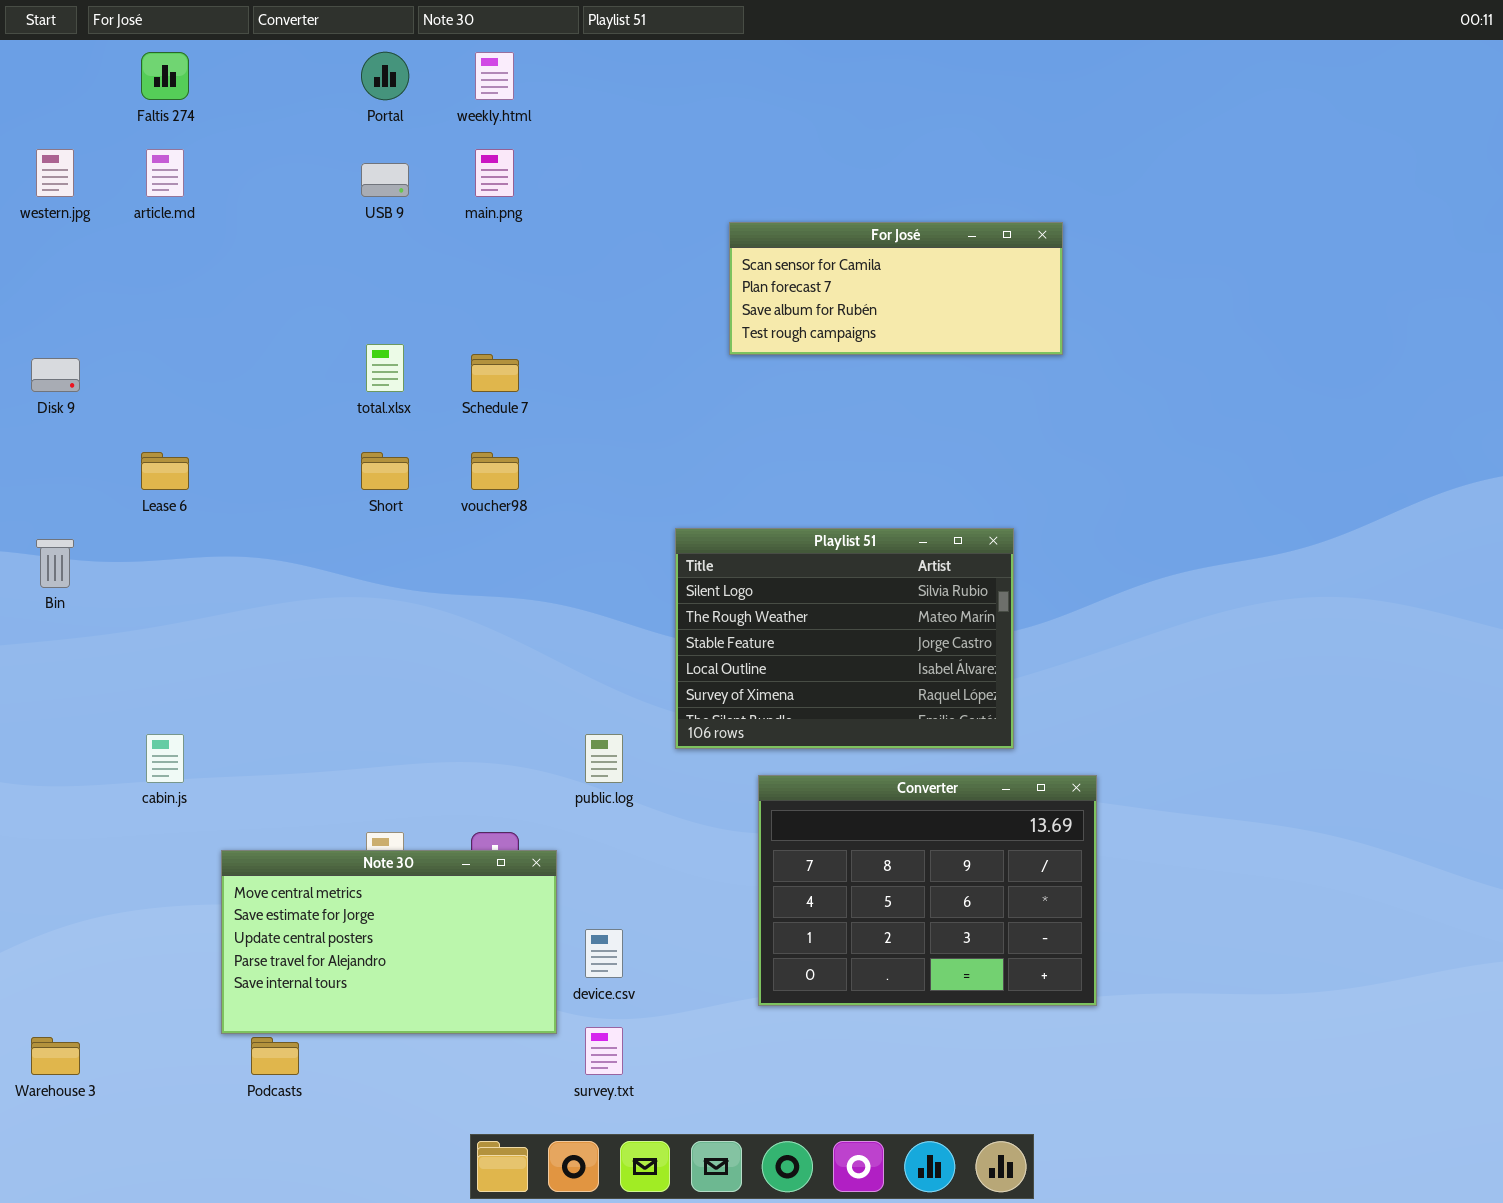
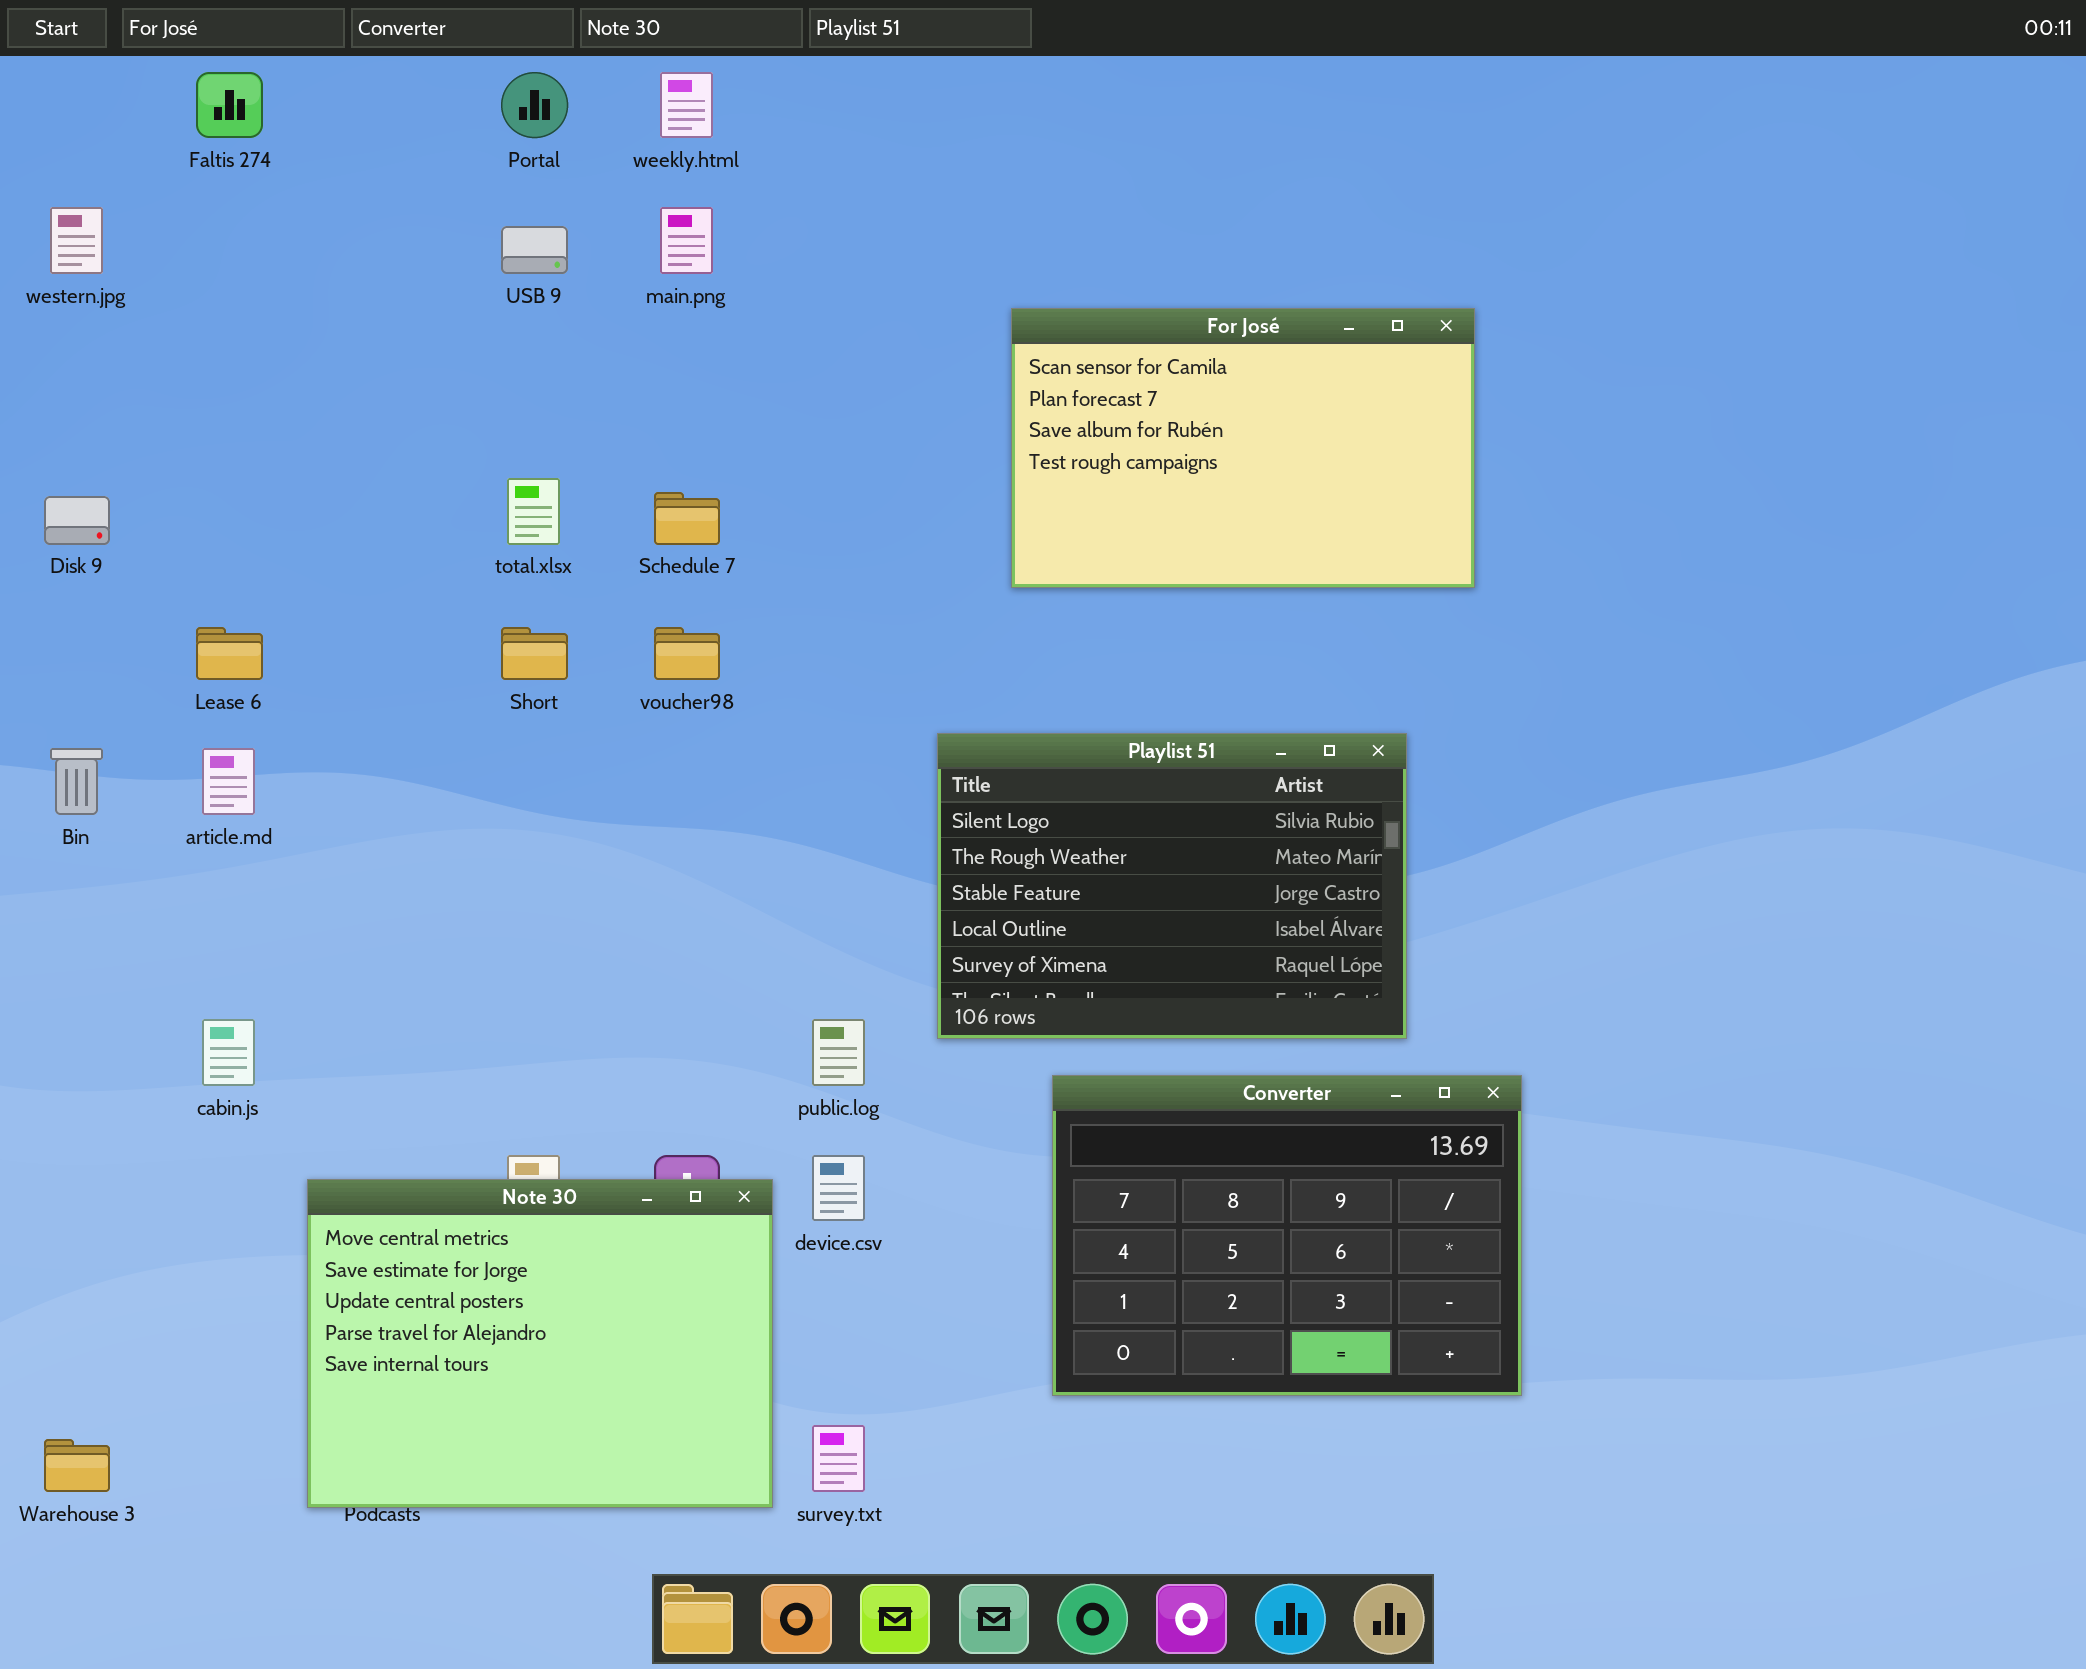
article.md: [146,149,184,197] -> [202,748,255,815], moved
For José: [729,222,1063,355] -> [1011,308,1475,588], resized
Note 30: [221,850,557,1034] -> [307,1179,773,1508], resized
device.csv: [585,929,623,978] -> [812,1155,865,1221], moved

